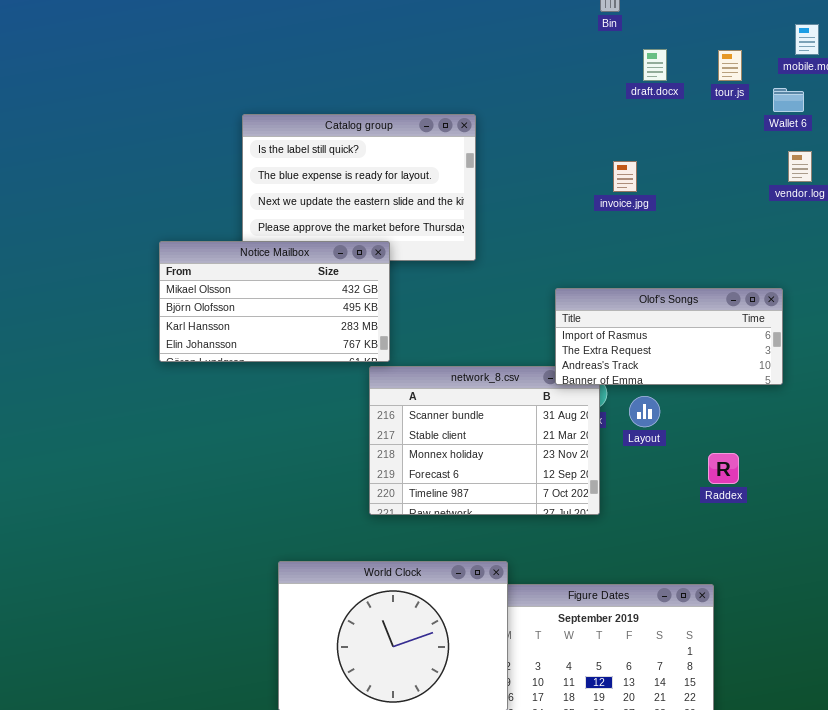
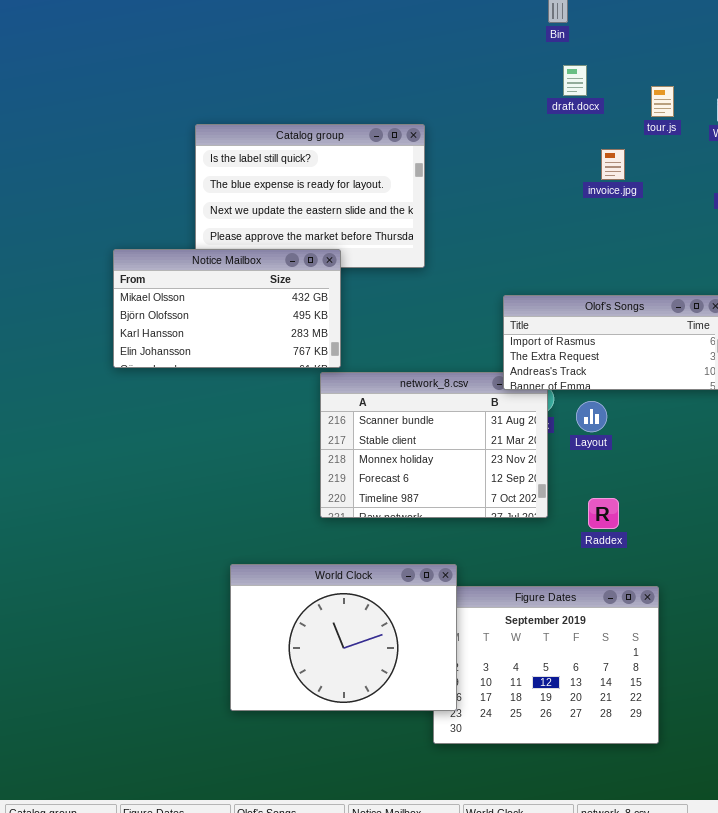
draft.docx: [643,49,667,81] -> [563,65,587,96], moved
tour.js: [718,50,742,81] -> [651,86,674,117], moved
invoice.jpg: [613,161,637,192] -> [601,149,625,180], moved
Raddex: [708,453,739,484] -> [588,498,619,529], moved

